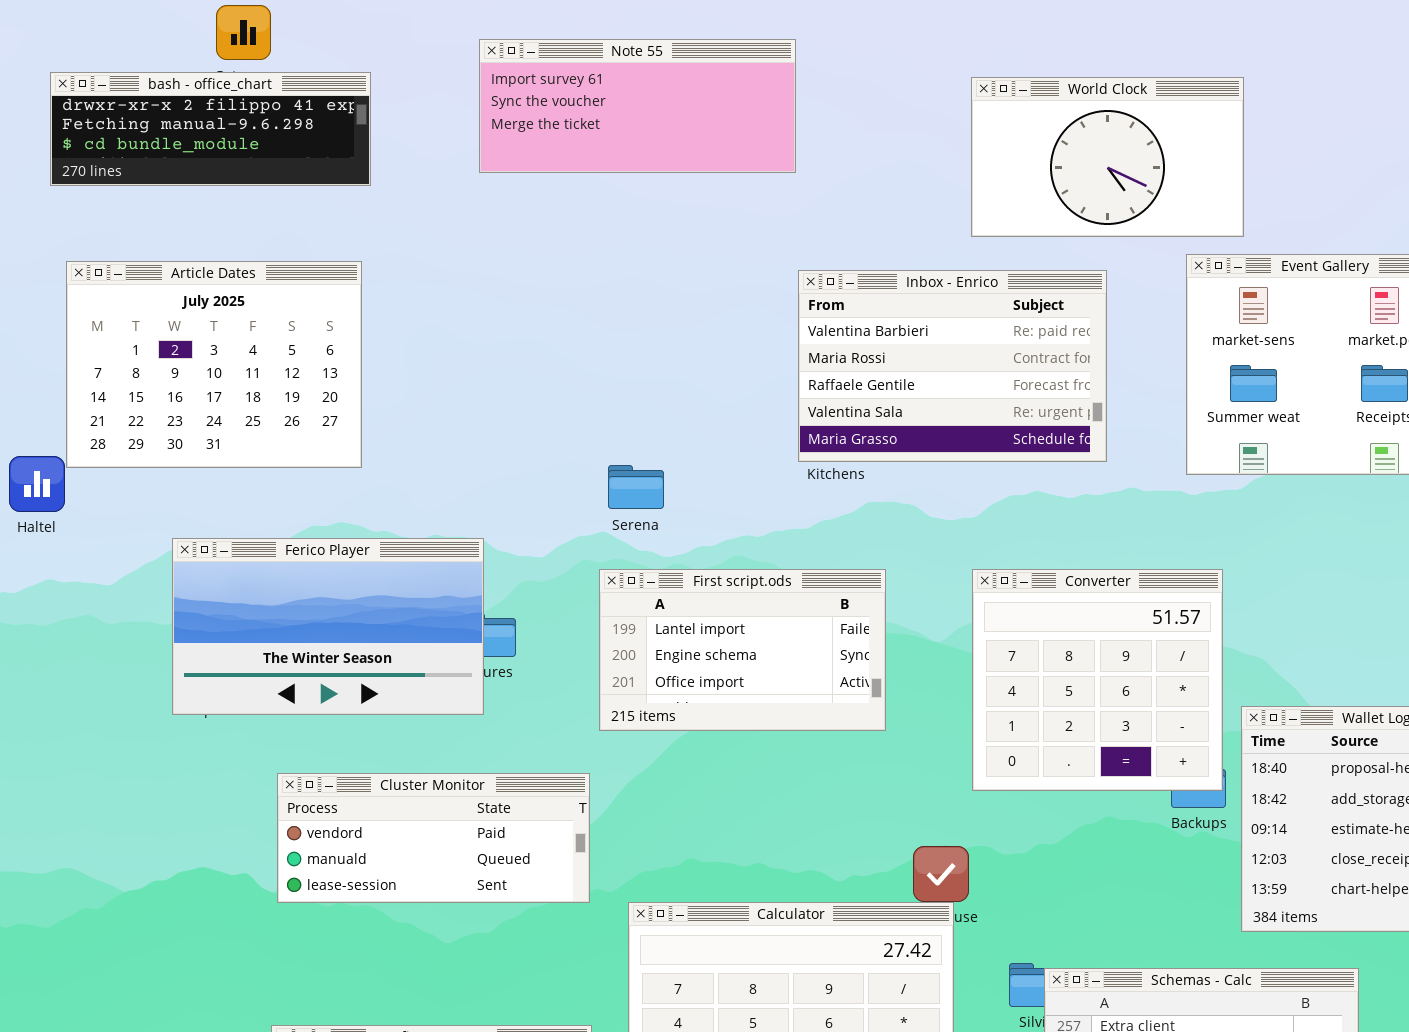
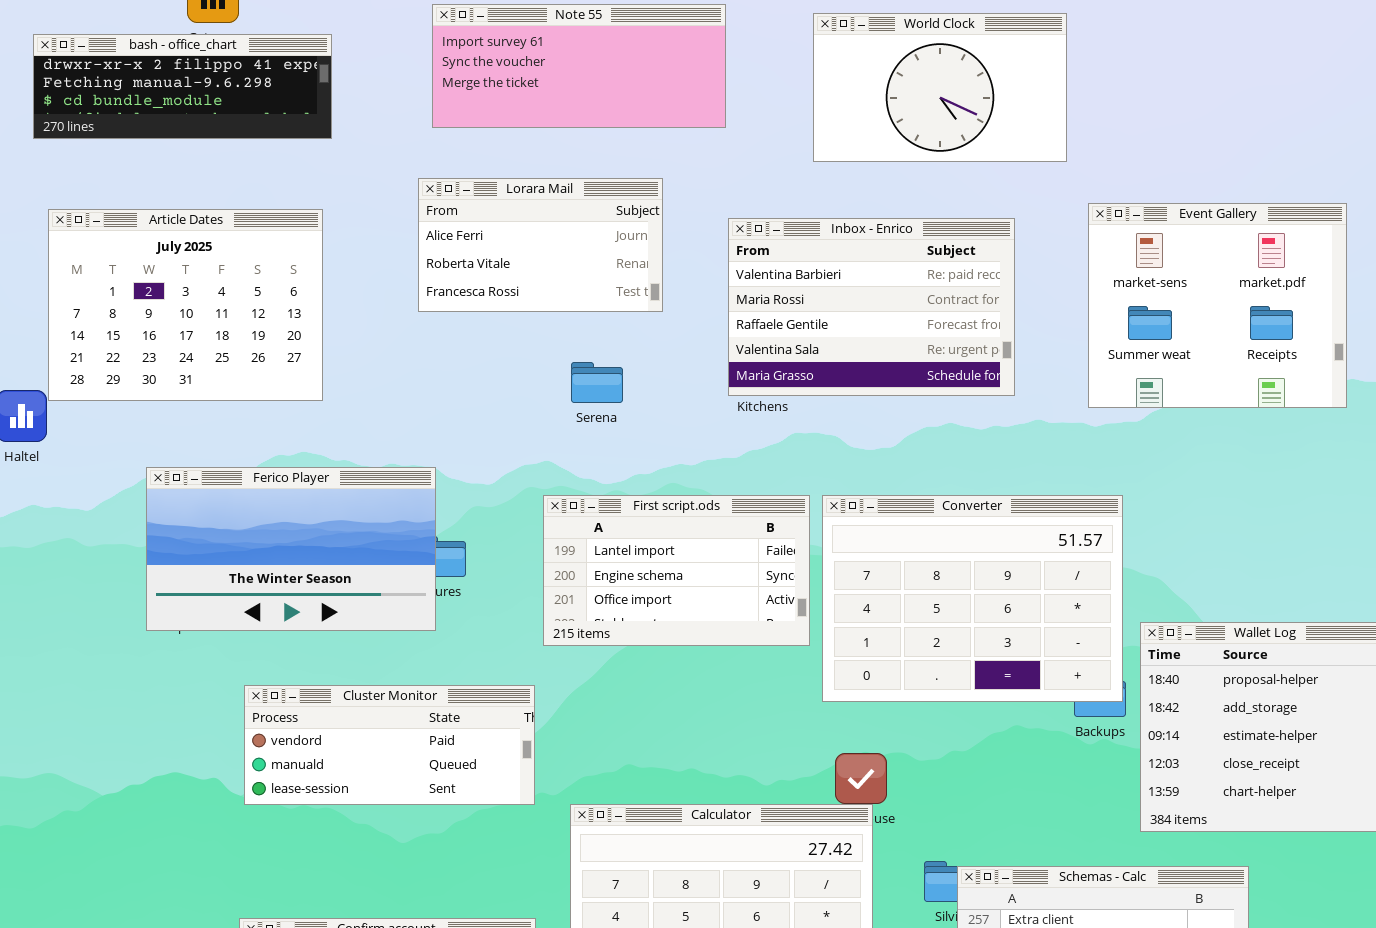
World Clock: [971,77,1244,237] -> [813,13,1067,162], moved
Lorara Mail: none -> [418,178,663,312], opened
Serena: [608,465,664,509] -> [571,362,623,403], moved
Converter: [972,569,1223,791] -> [822,495,1123,702], resized

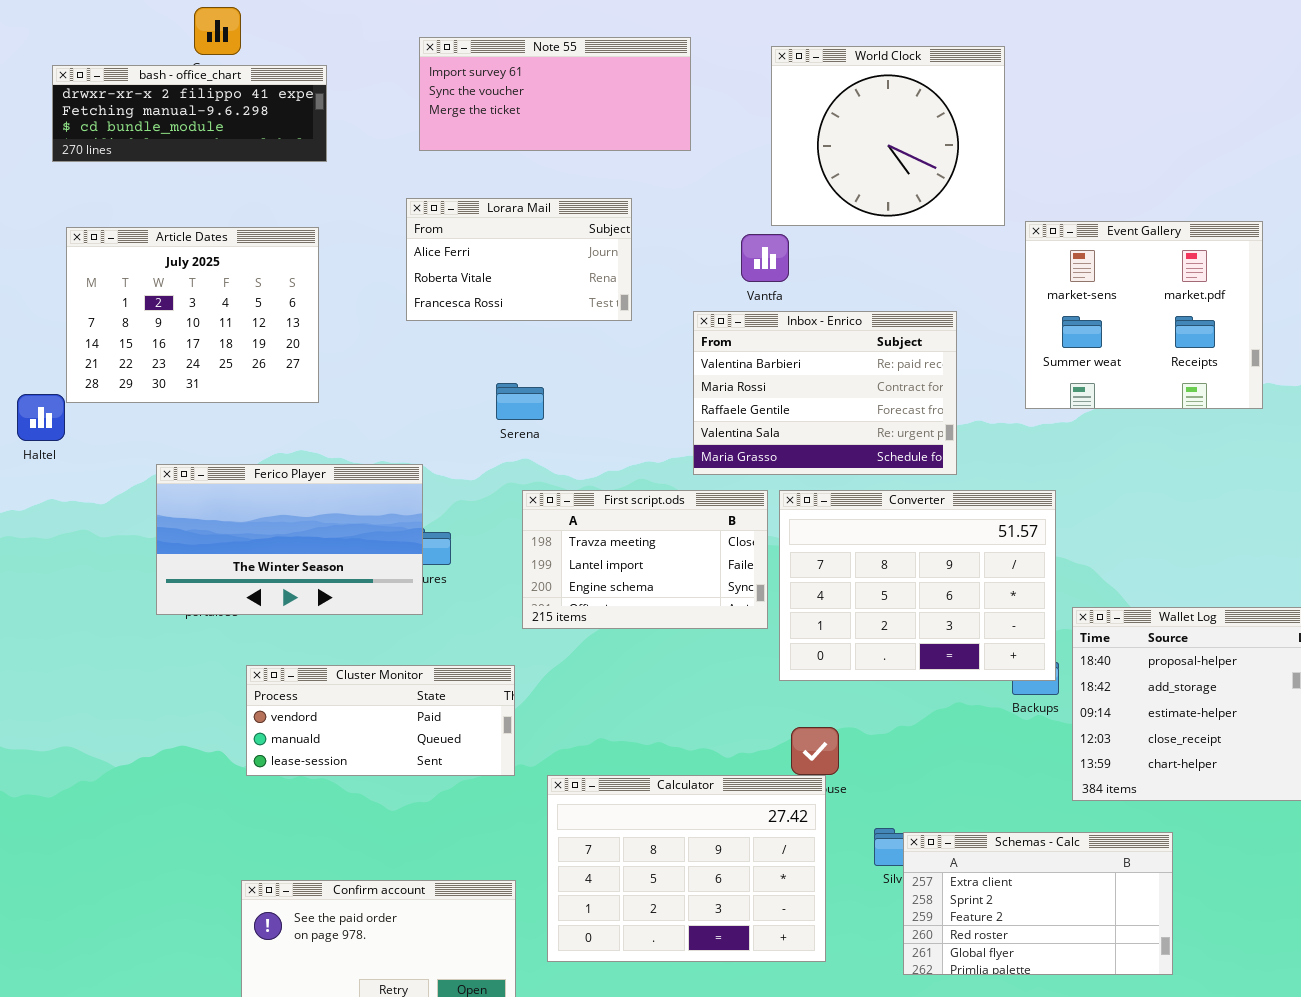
World Clock: [813,13,1067,162] -> [771,46,1005,226], resized
Inbox - Enrico: [728,218,1015,396] -> [693,311,957,475], moved
Serena: [571,362,623,403] -> [496,383,544,420], moved
First script.ods: [543,495,810,646] -> [522,490,768,629], scrolled up 1 row

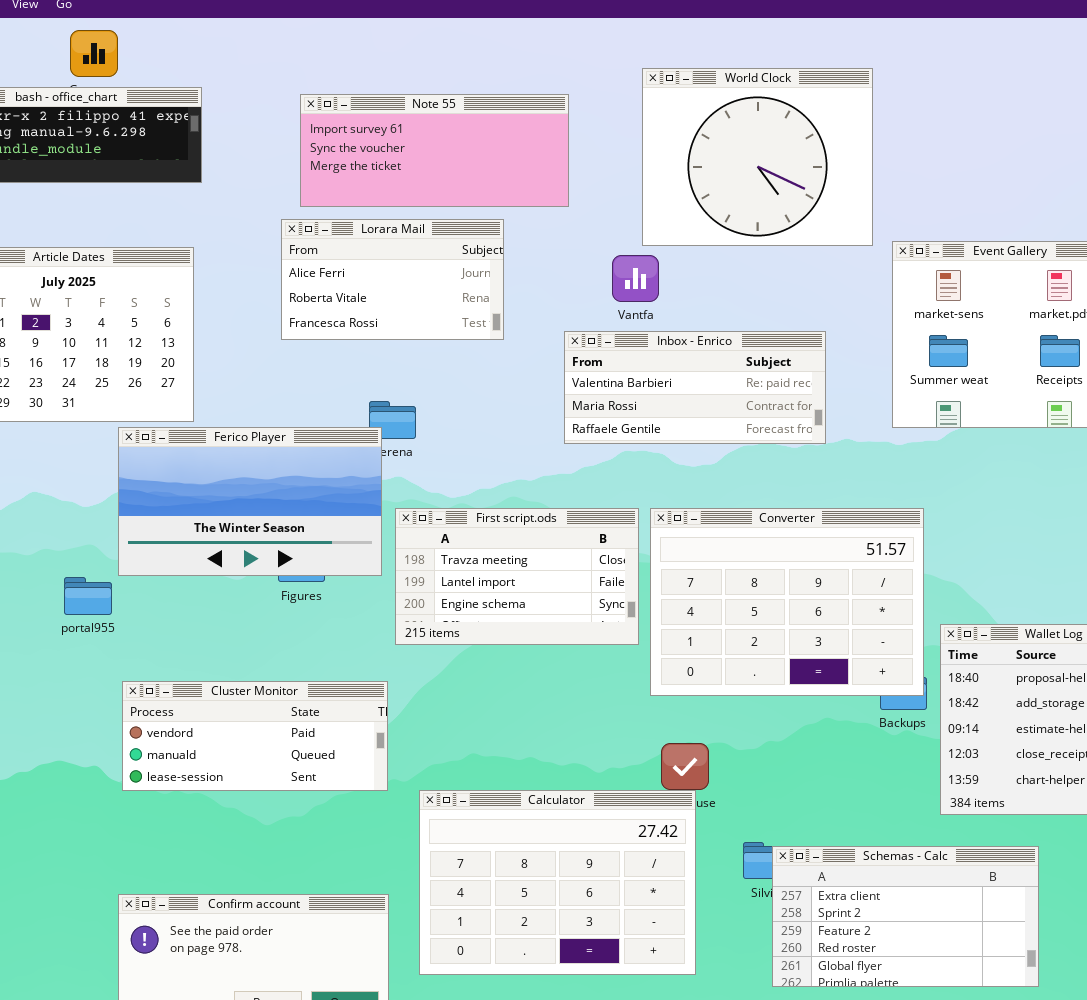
Note 55: [419,37,691,151] -> [300,94,569,207], moved
Inbox - Enrico: [693,311,957,475] -> [564,331,826,444], resized
Ferico Player: [156,464,423,615] -> [118,427,382,576], moved

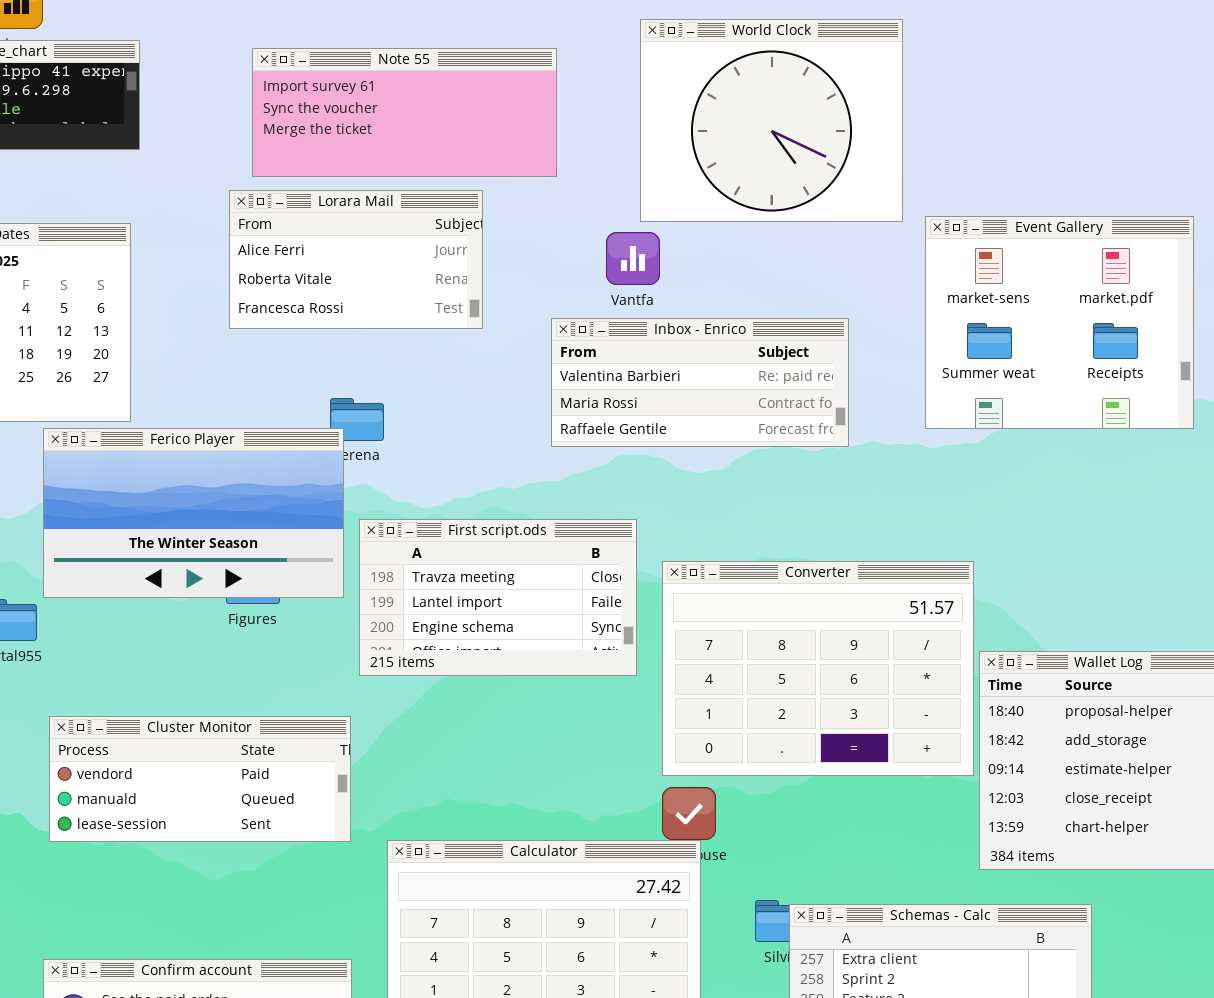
Converter: [650,508,924,696] -> [662,561,974,776], moved

